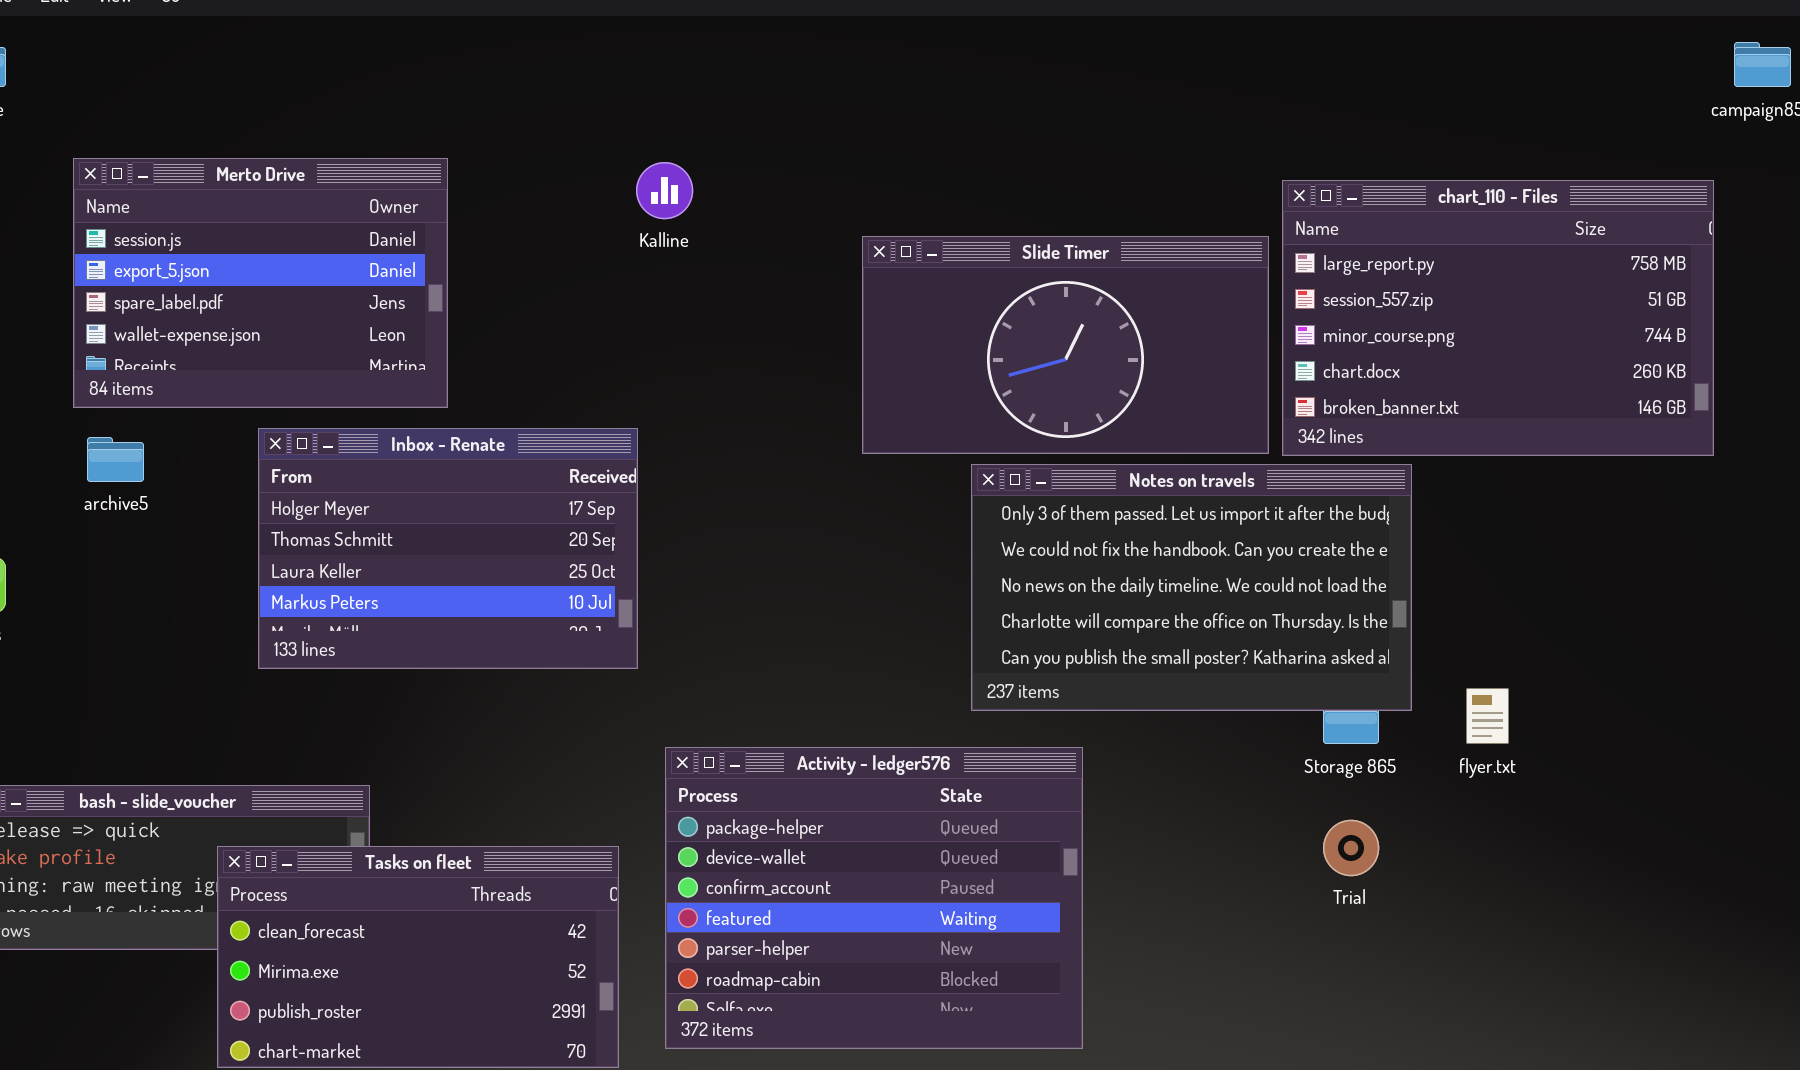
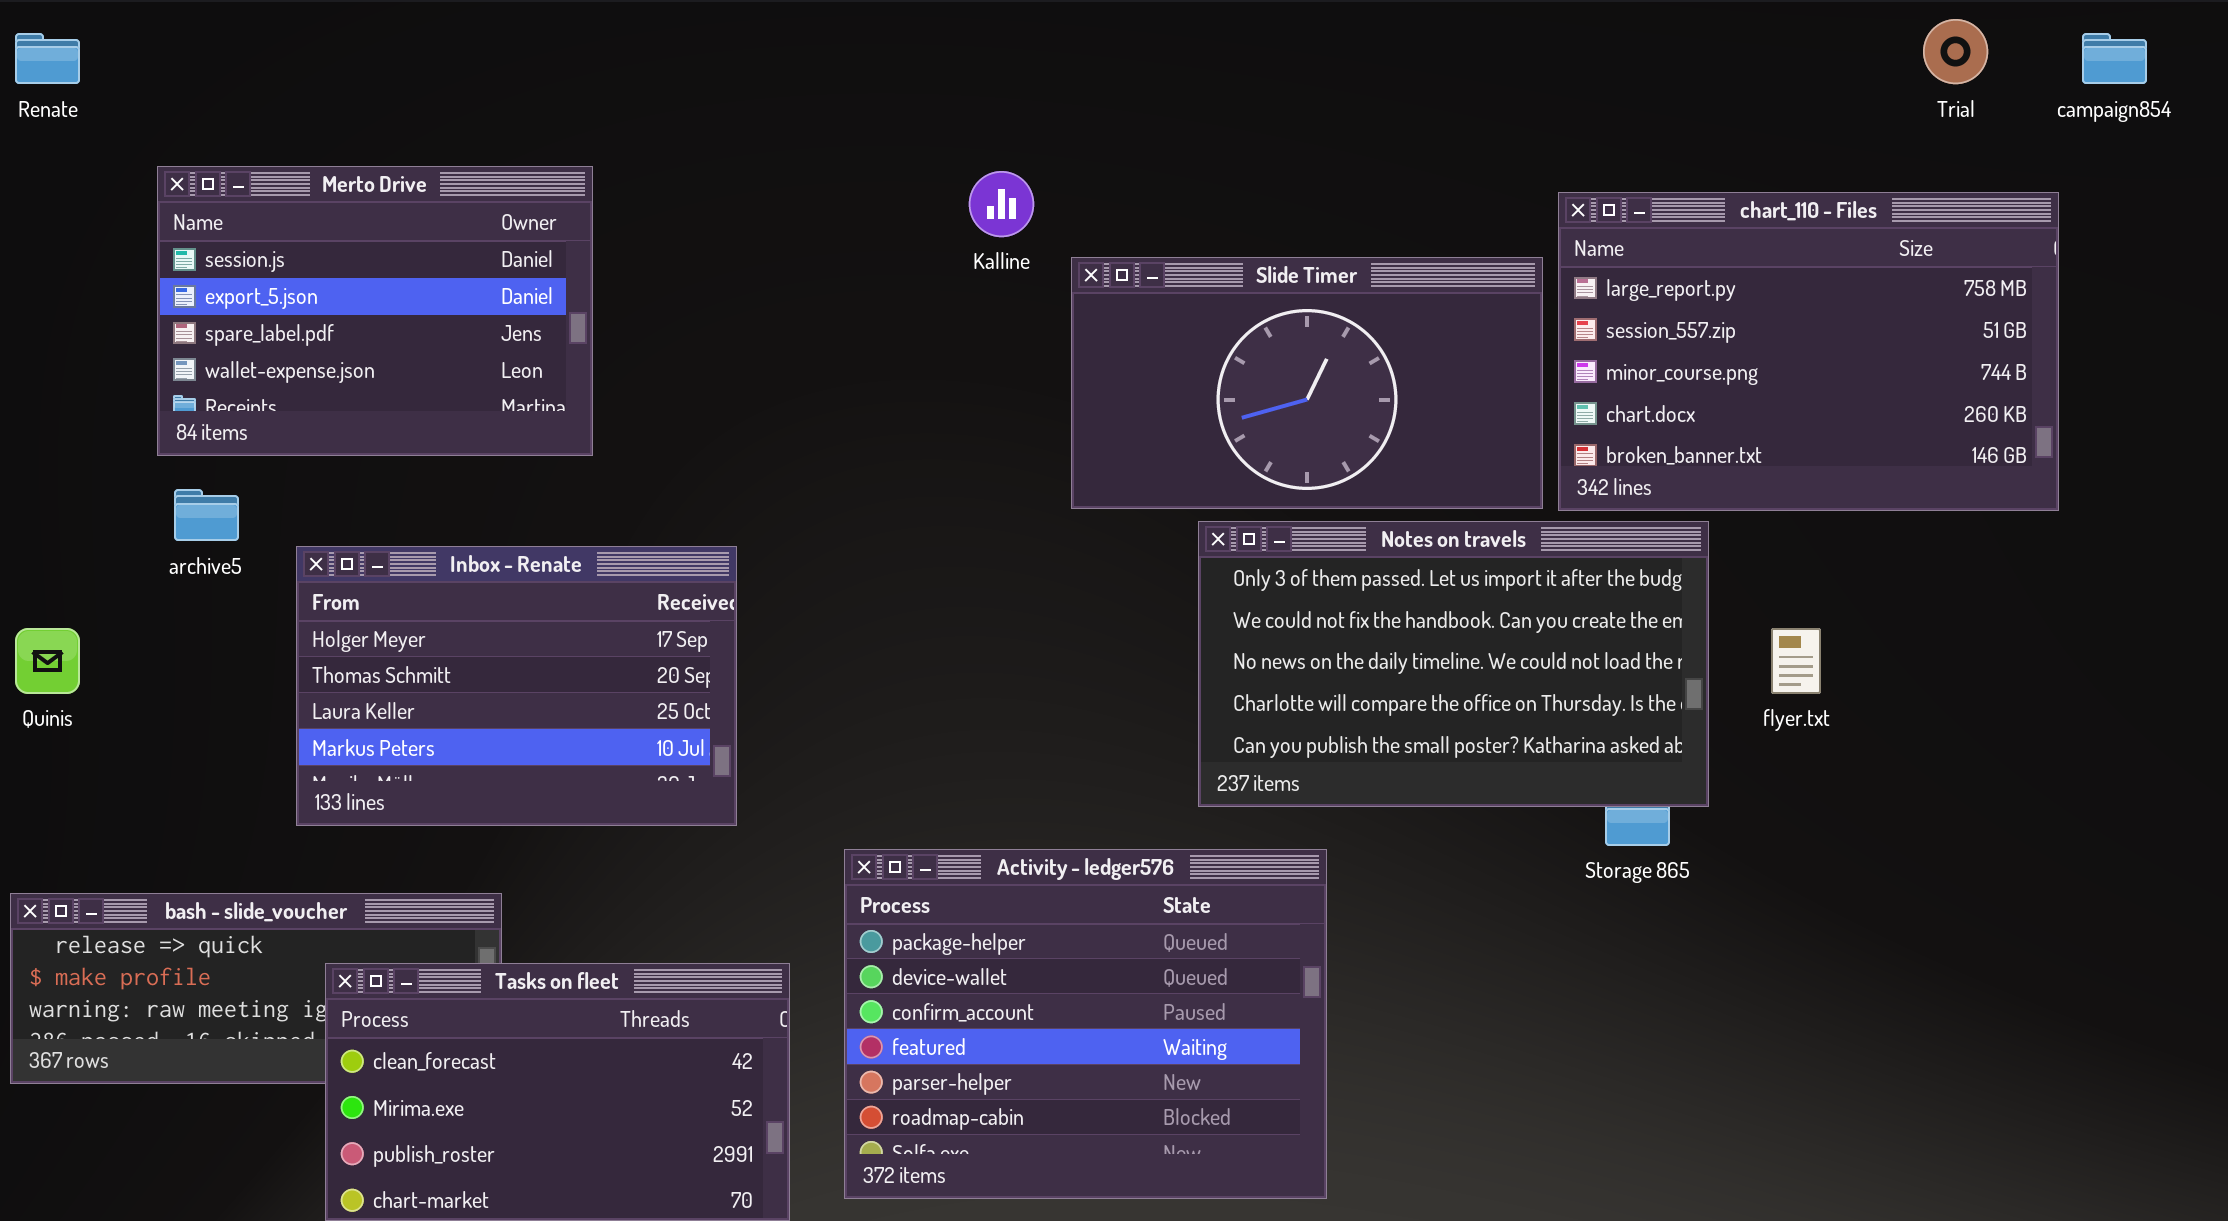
Kalline: [636,162,693,219] -> [969,171,1034,237], moved
Inbox - Renate: [258,428,638,669] -> [296,546,737,826], moved
flyer.txt: [1466,688,1509,744] -> [1771,628,1821,694], moved
Trial: [1323,820,1379,876] -> [1923,19,1988,84], moved

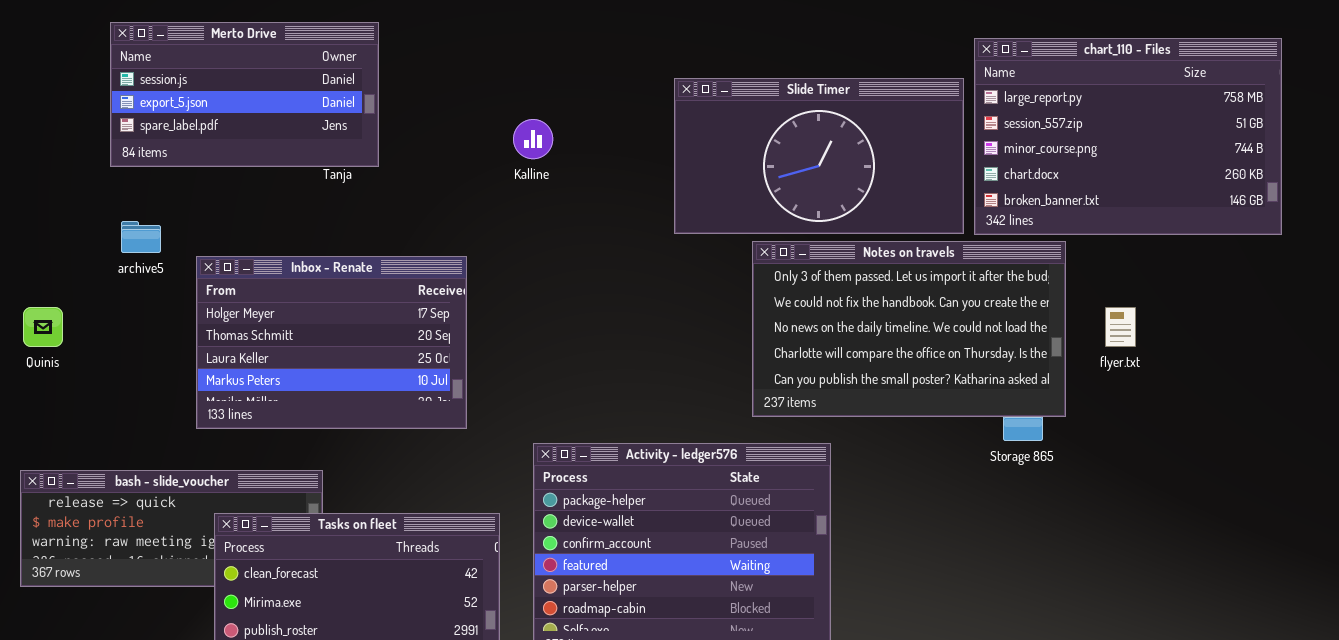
Merto Drive: [157,166,593,456] -> [110,22,379,167], resized
Kalline: [969,171,1034,237] -> [513,119,553,159], moved

